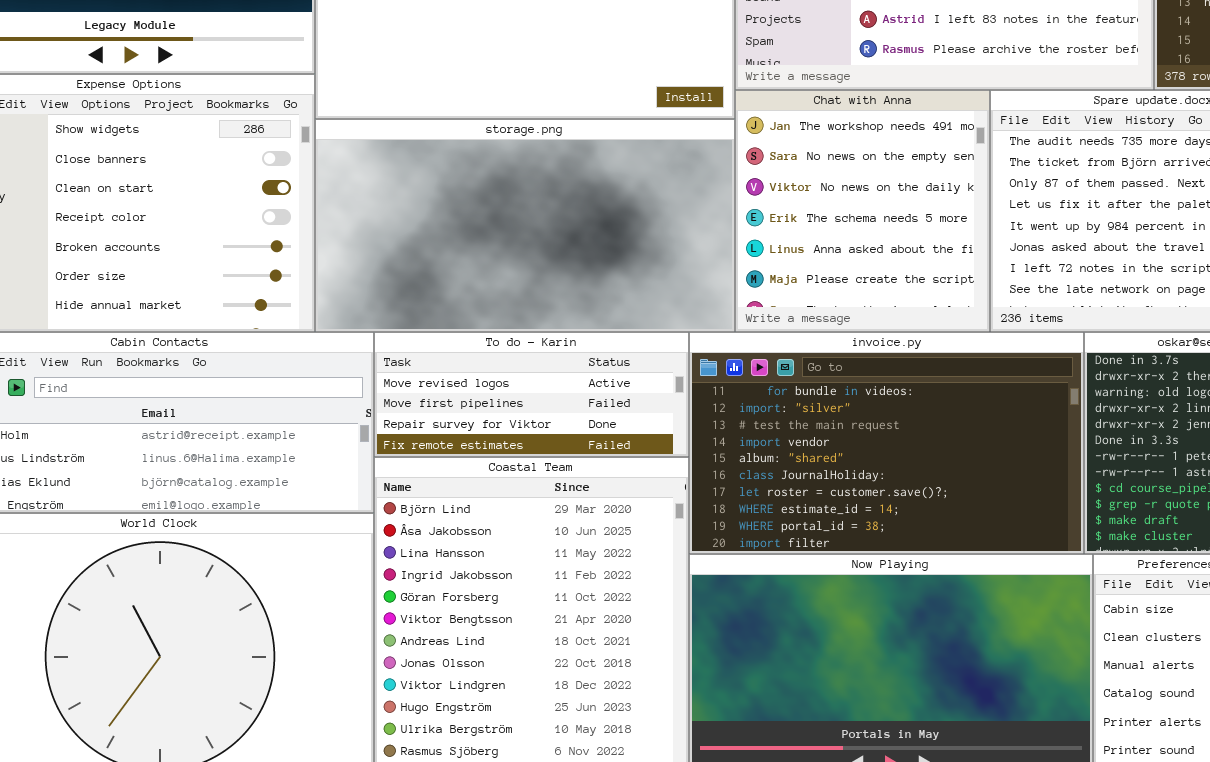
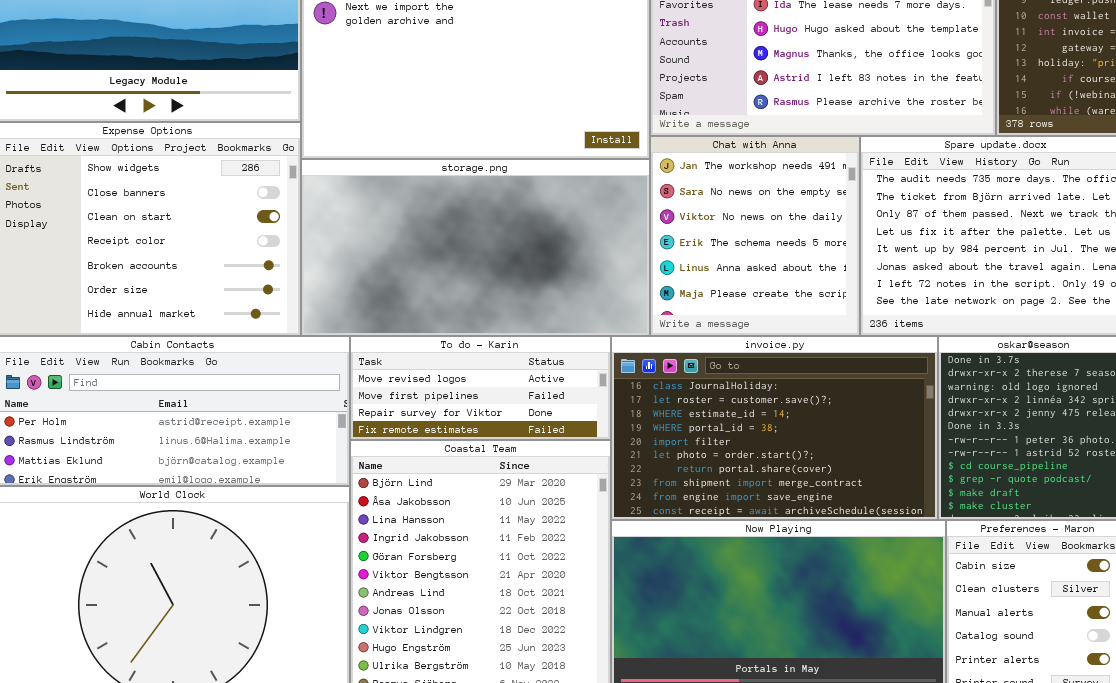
invoice.py: [689,332,1084,554] -> [611,336,938,520], scrolled down 5 rows

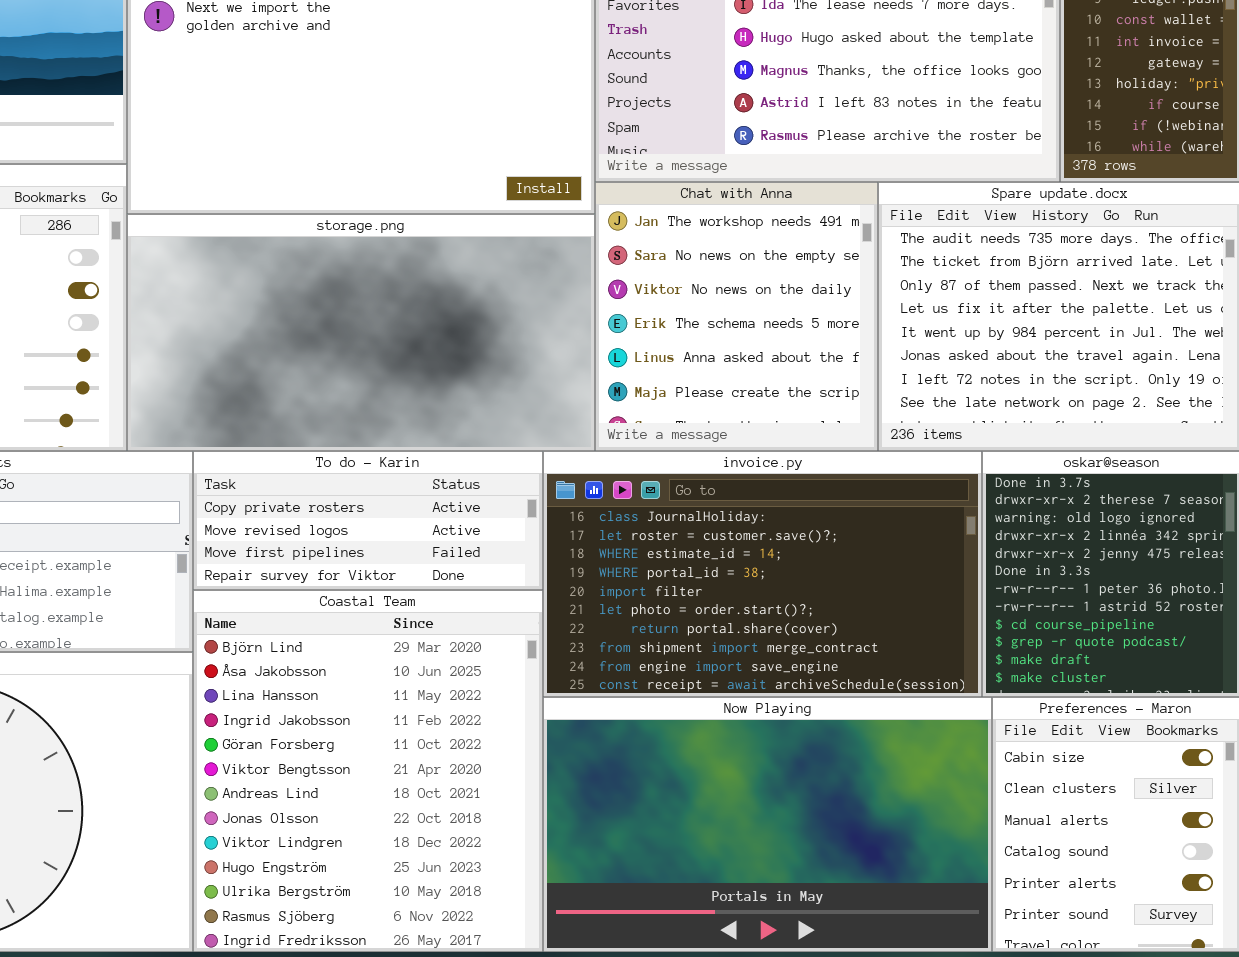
To do - Karin: [350,336,611,440] -> [193,451,543,590], scrolled up 1 row

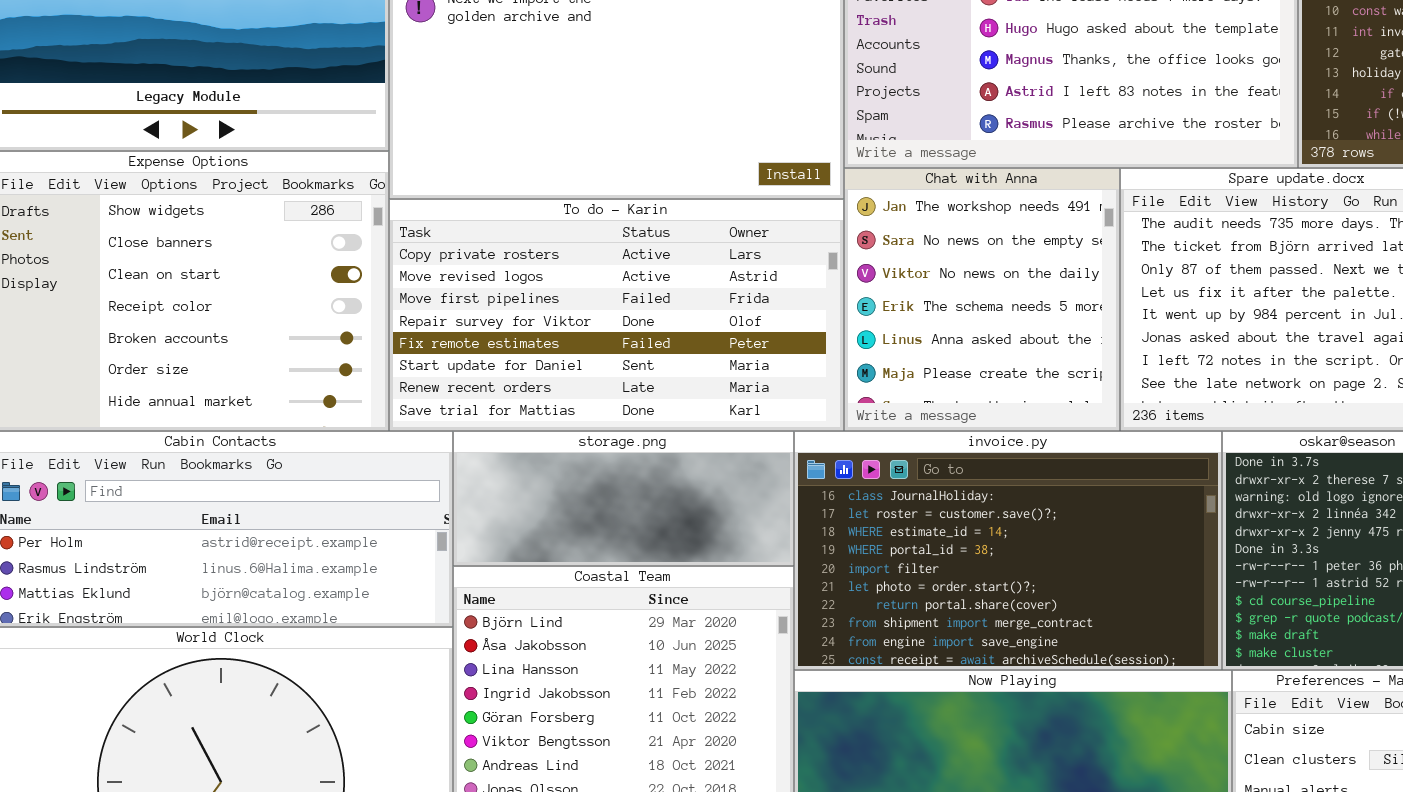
storage.png: [127,214,595,451] -> [453,431,794,566], moved, resized
To do - Karin: [193,451,543,590] -> [389,199,844,431], moved, resized

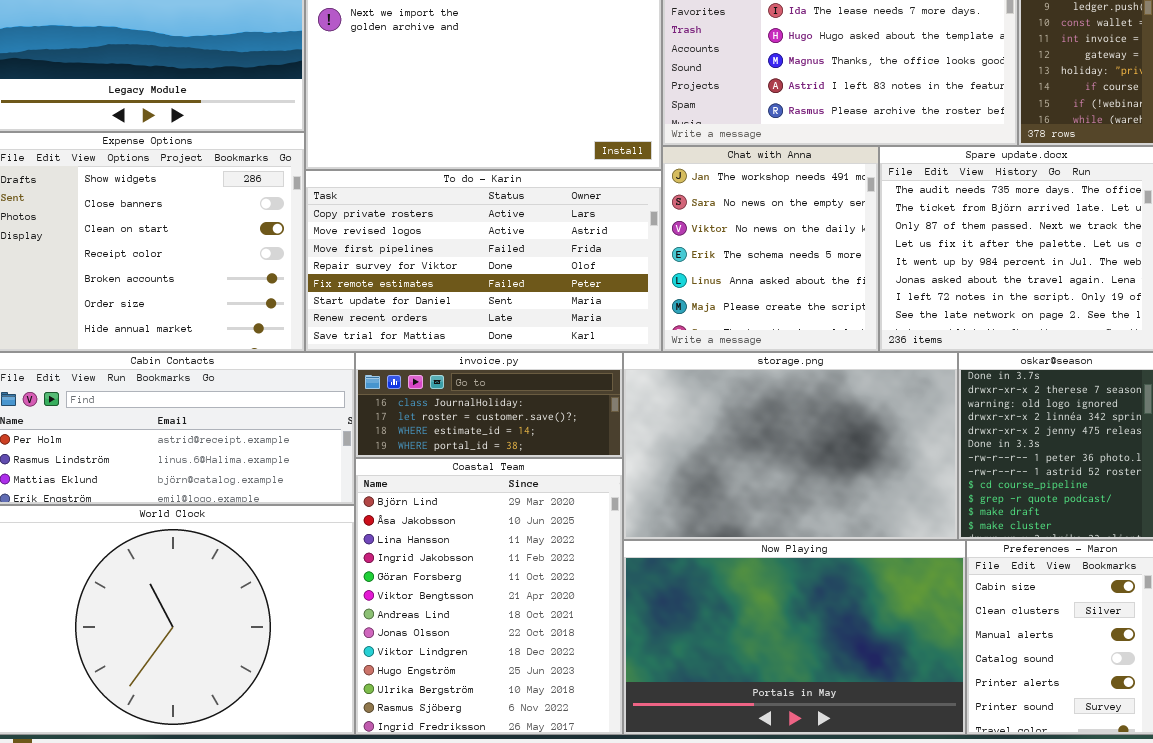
storage.png: [453,431,794,566] -> [623,352,958,540], moved, resized
invoice.py: [794,431,1222,670] -> [355,352,623,458], moved, resized

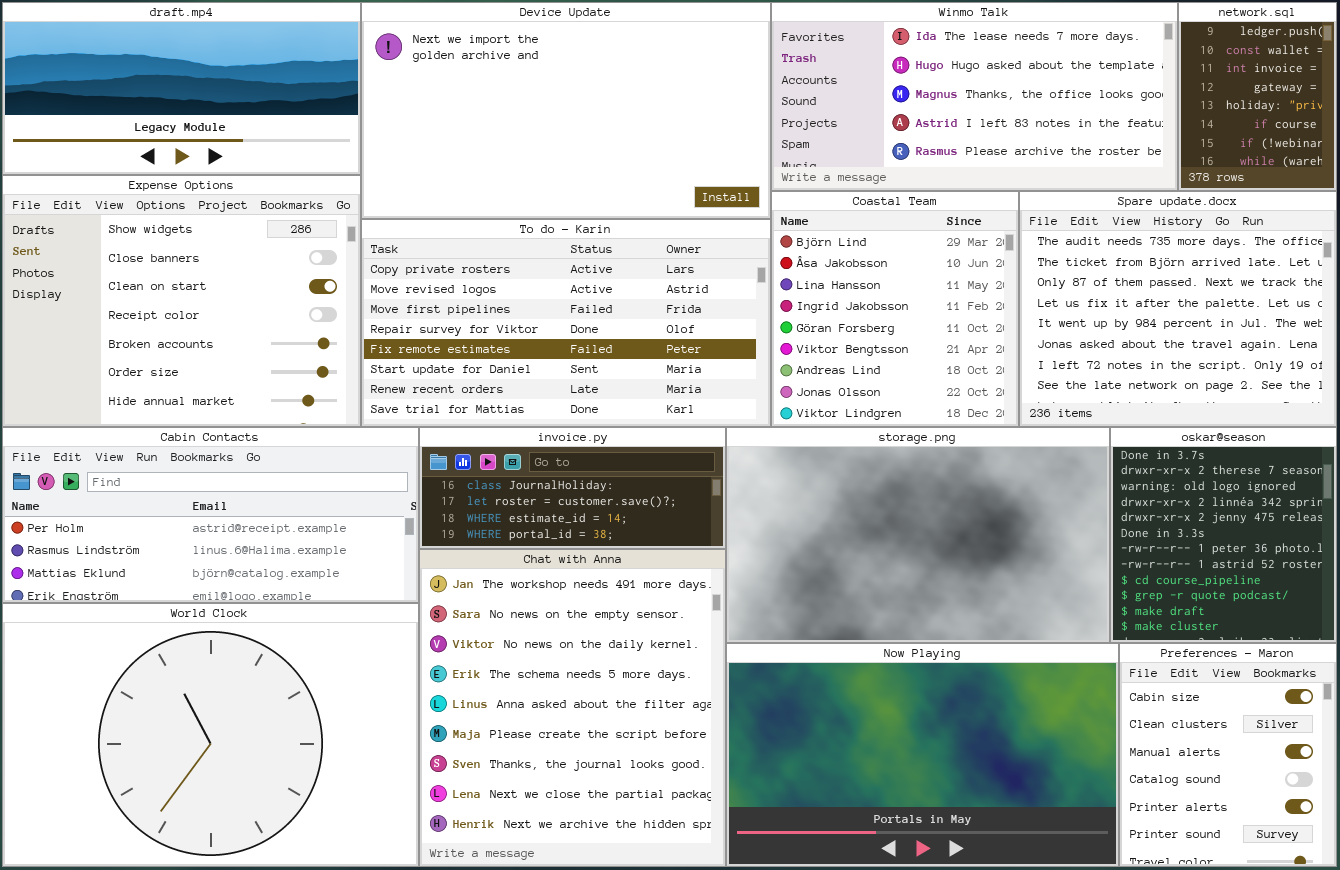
Chat with Anna: [662,146,879,352] -> [419,549,726,867], moved, resized
Coastal Team: [355,458,623,735] -> [771,191,1019,427], moved, resized

